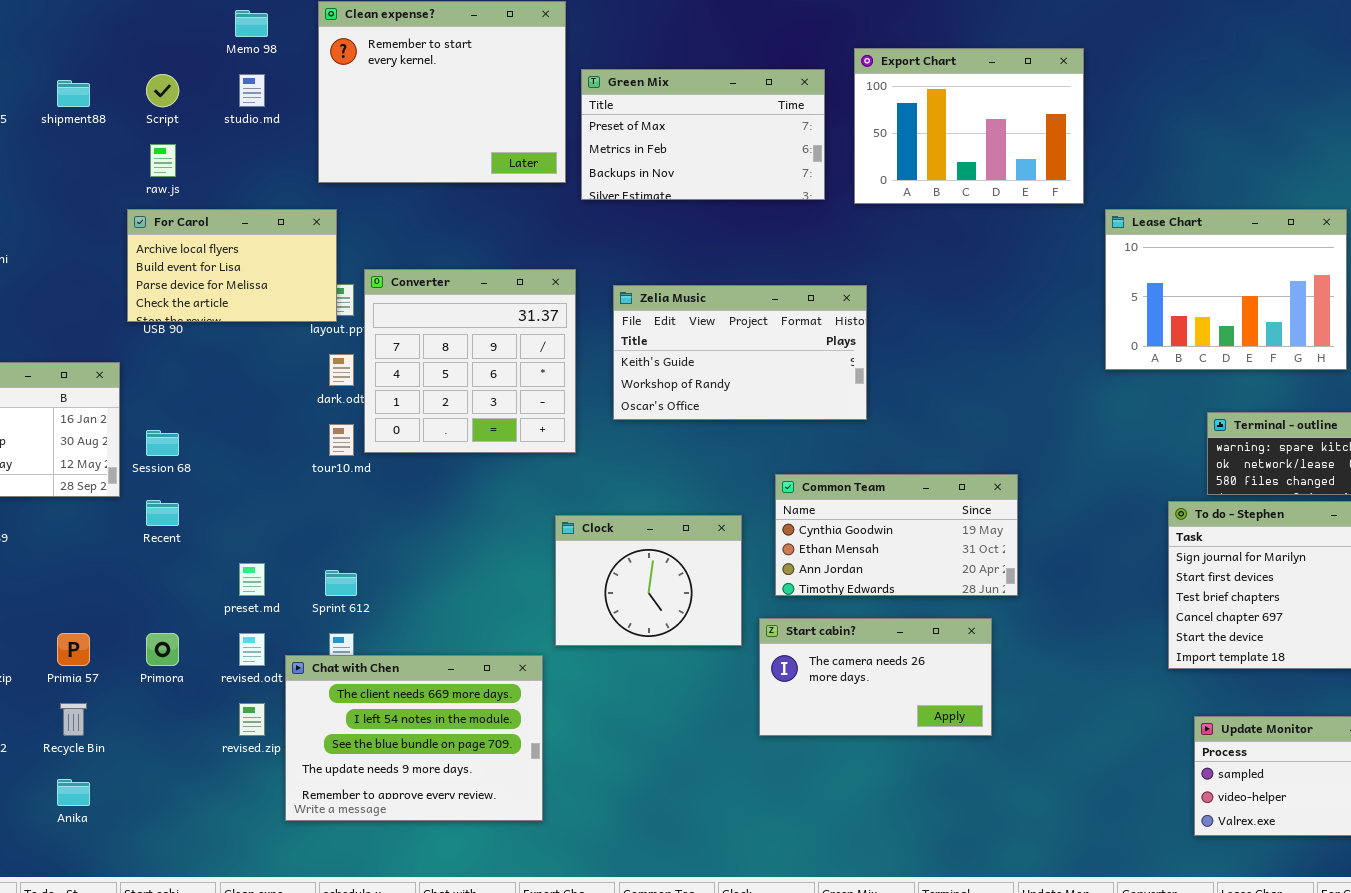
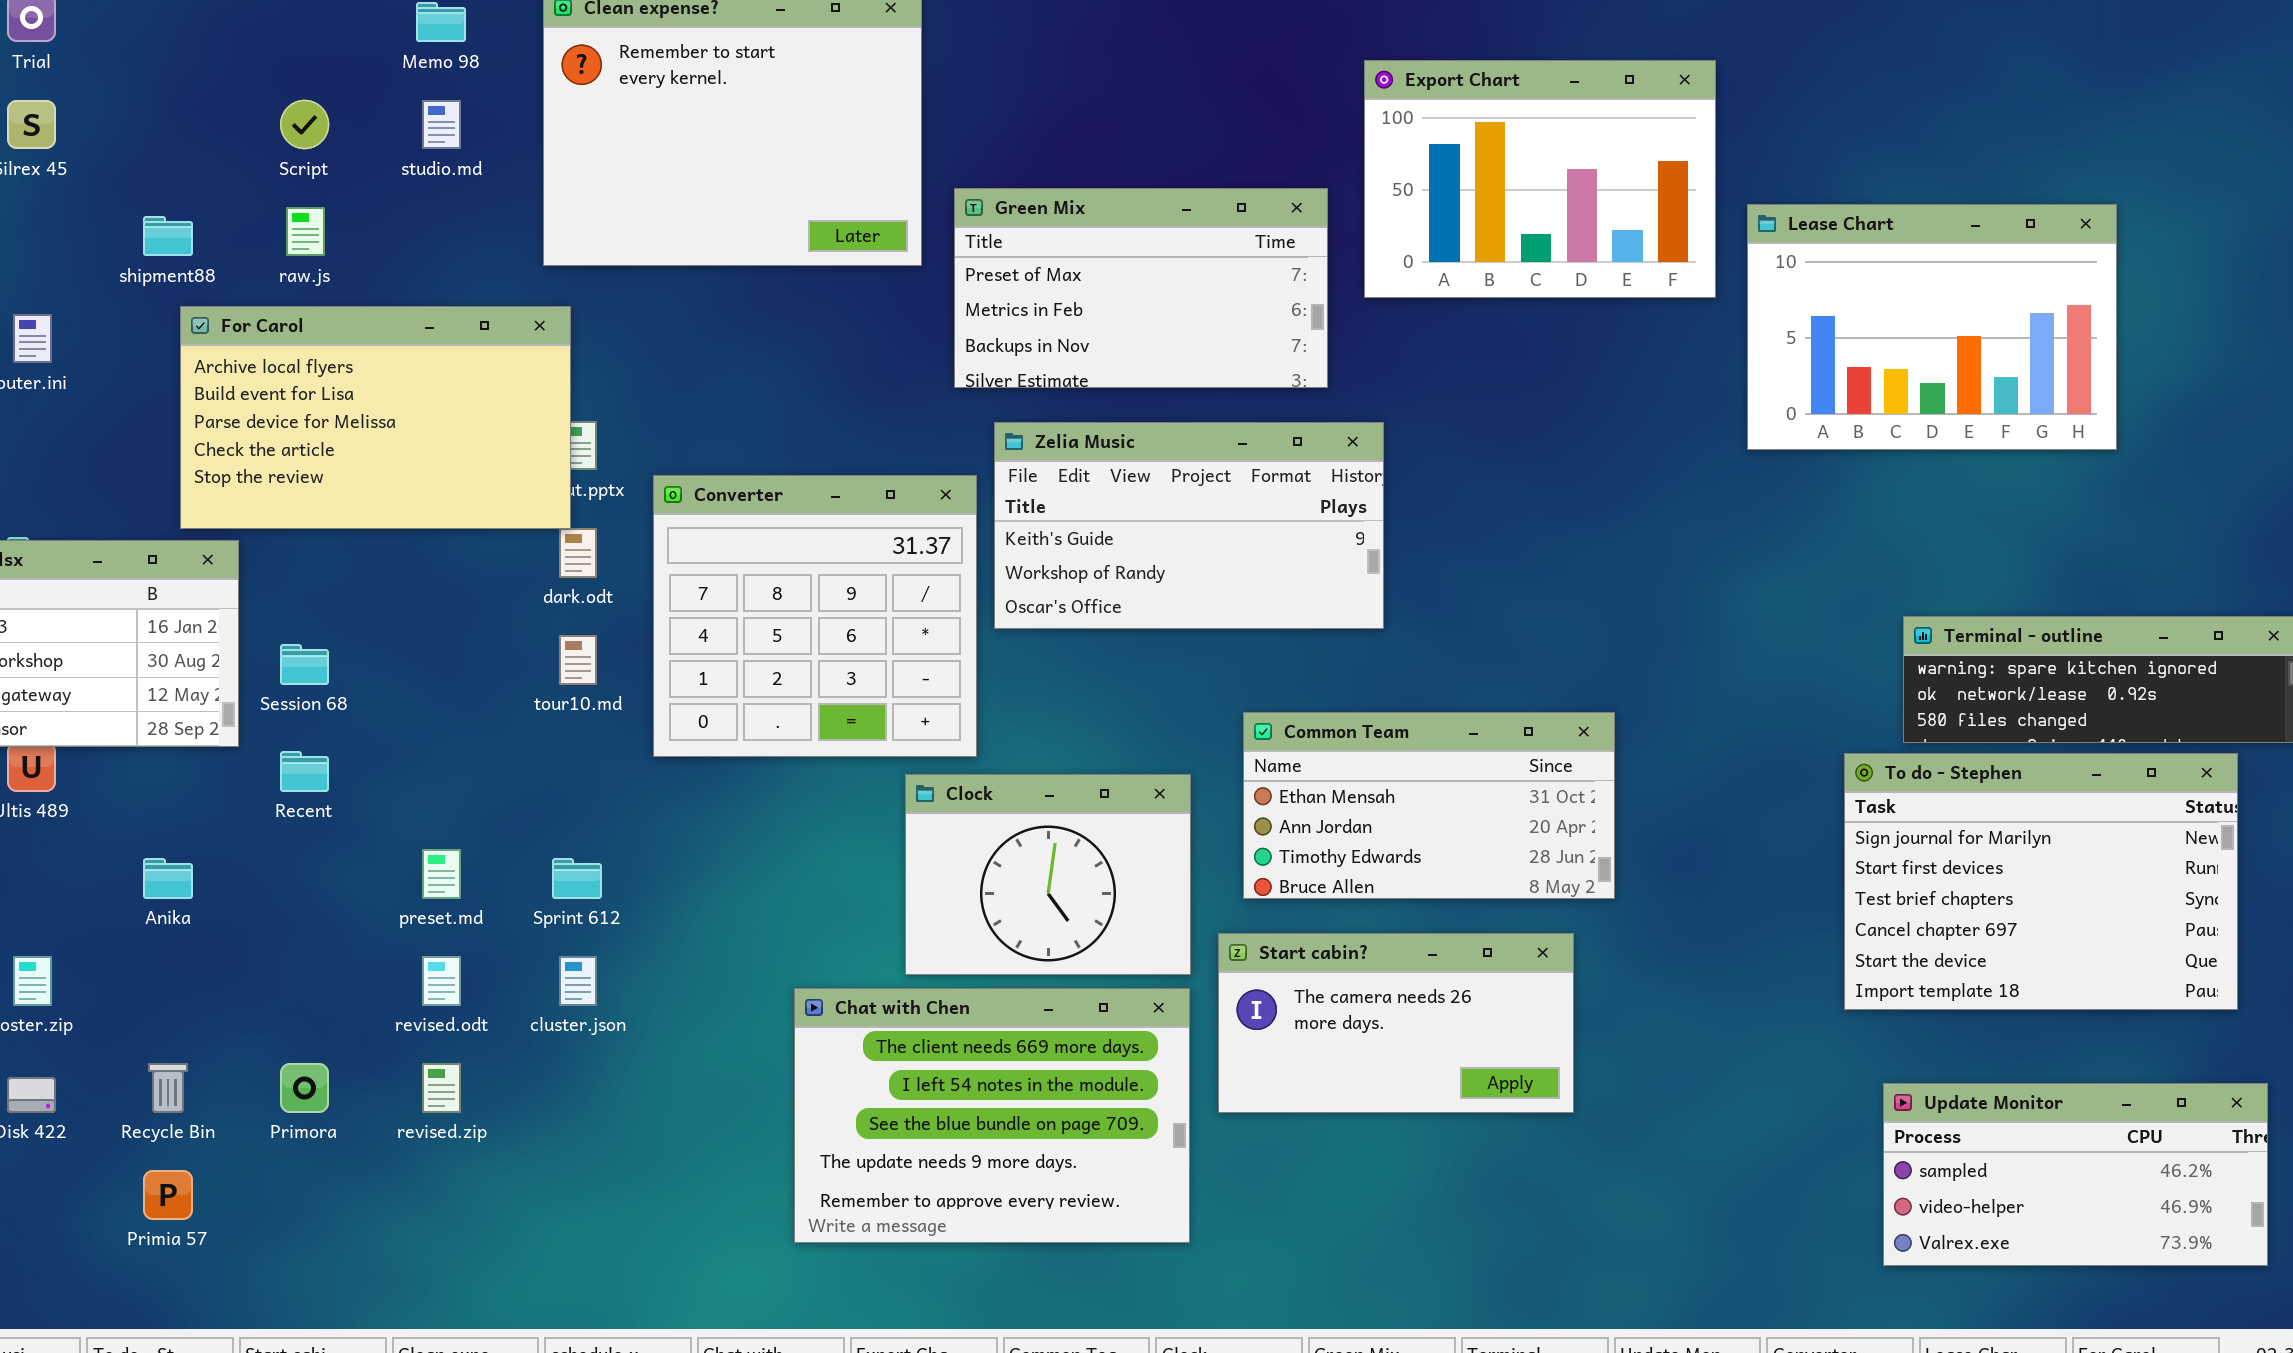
Green Mix: [581,69,825,200] -> [954,188,1328,388], moved
shipment88: [57,80,90,107] -> [143,216,193,256], moved
For Carol: [127,209,337,322] -> [180,306,571,529], resized
Lease Chart: [1105,209,1347,370] -> [1747,204,2117,450], moved
Converter: [364,269,576,453] -> [653,475,977,757], moved
Common Team: [775,474,1018,596] -> [1243,712,1615,899], scrolled down 1 row
Primia 57: [57,633,90,666] -> [143,1170,193,1220], moved
Primora: [146,633,179,666] -> [280,1063,329,1113], moved
Chat with Chen: [285,655,543,821] -> [794,988,1190,1243], moved
Anika: [57,779,90,806] -> [143,858,193,899], moved

